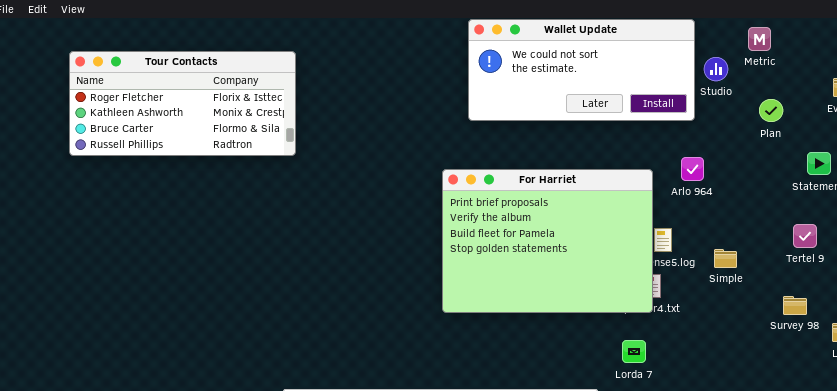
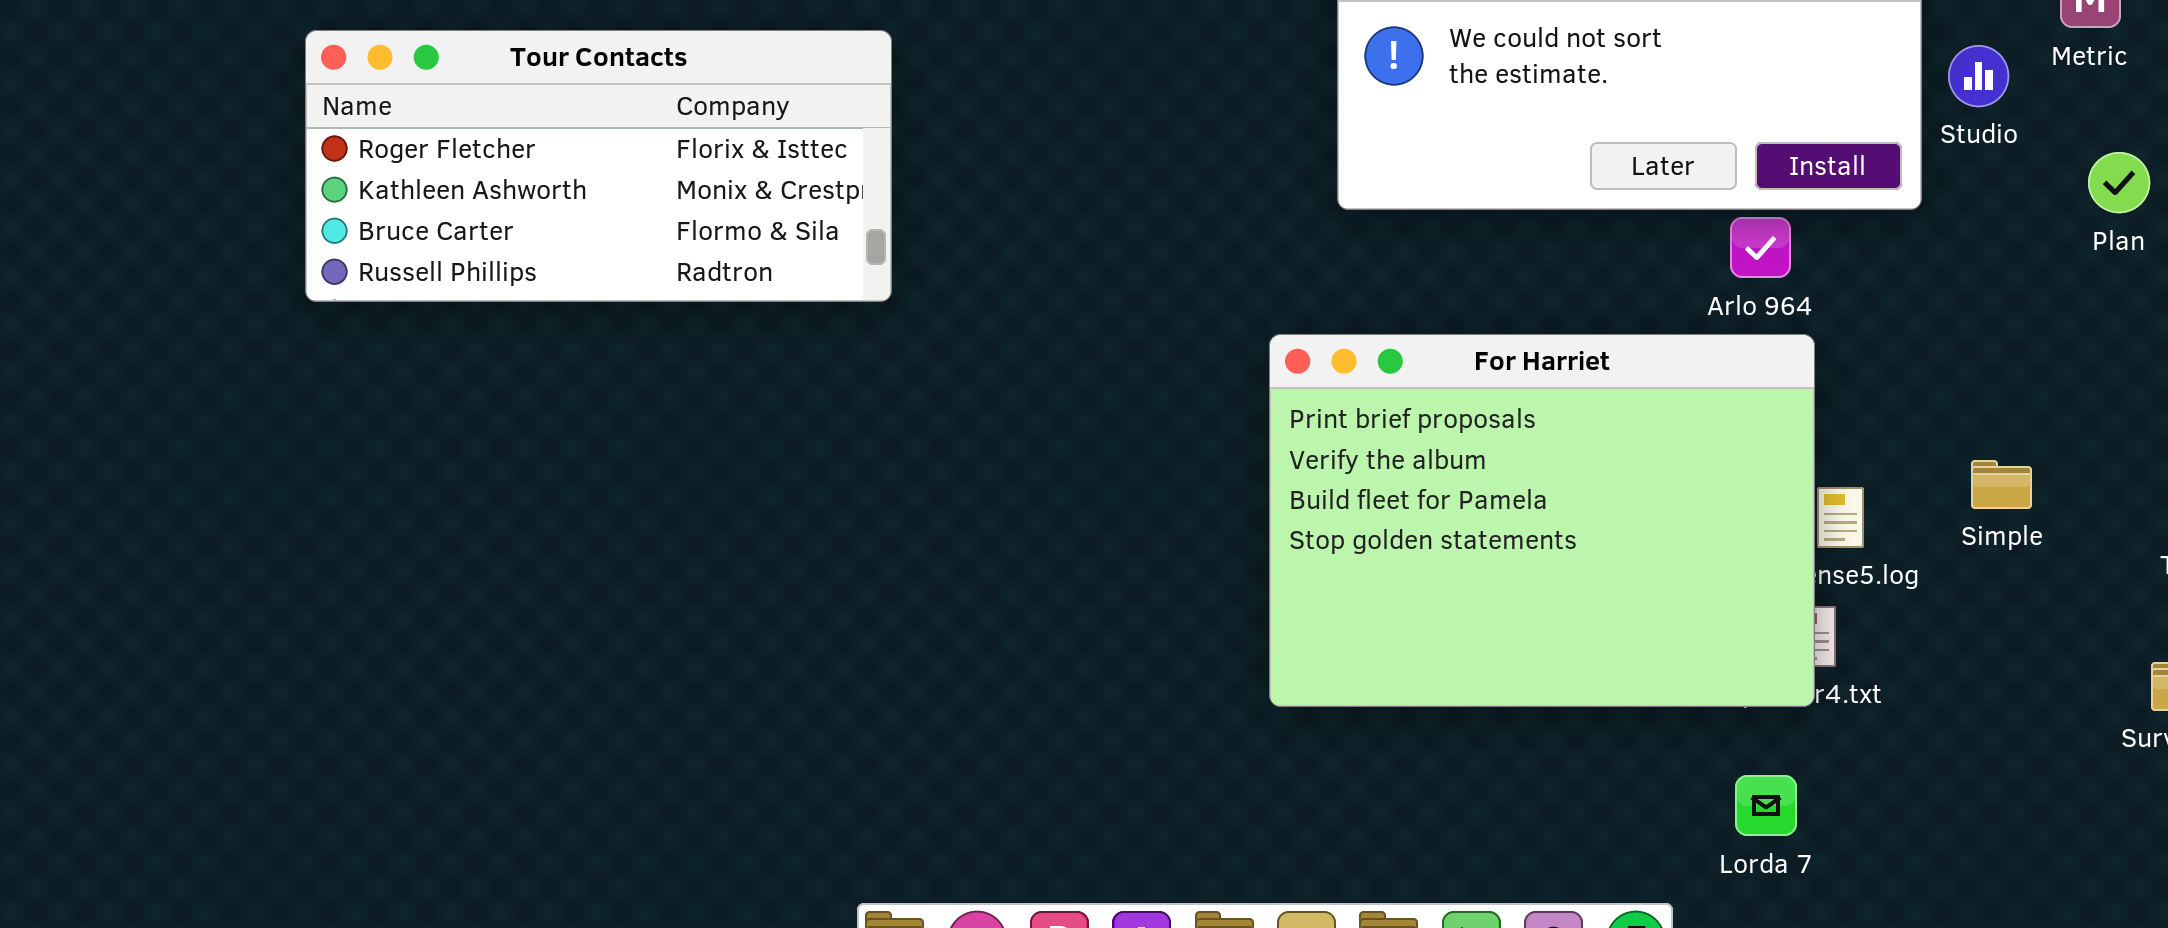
Arlo 964: [681,157,704,181] -> [1730,217,1791,278], moved
Simple: [714,249,737,268] -> [1971,460,2032,509], moved

